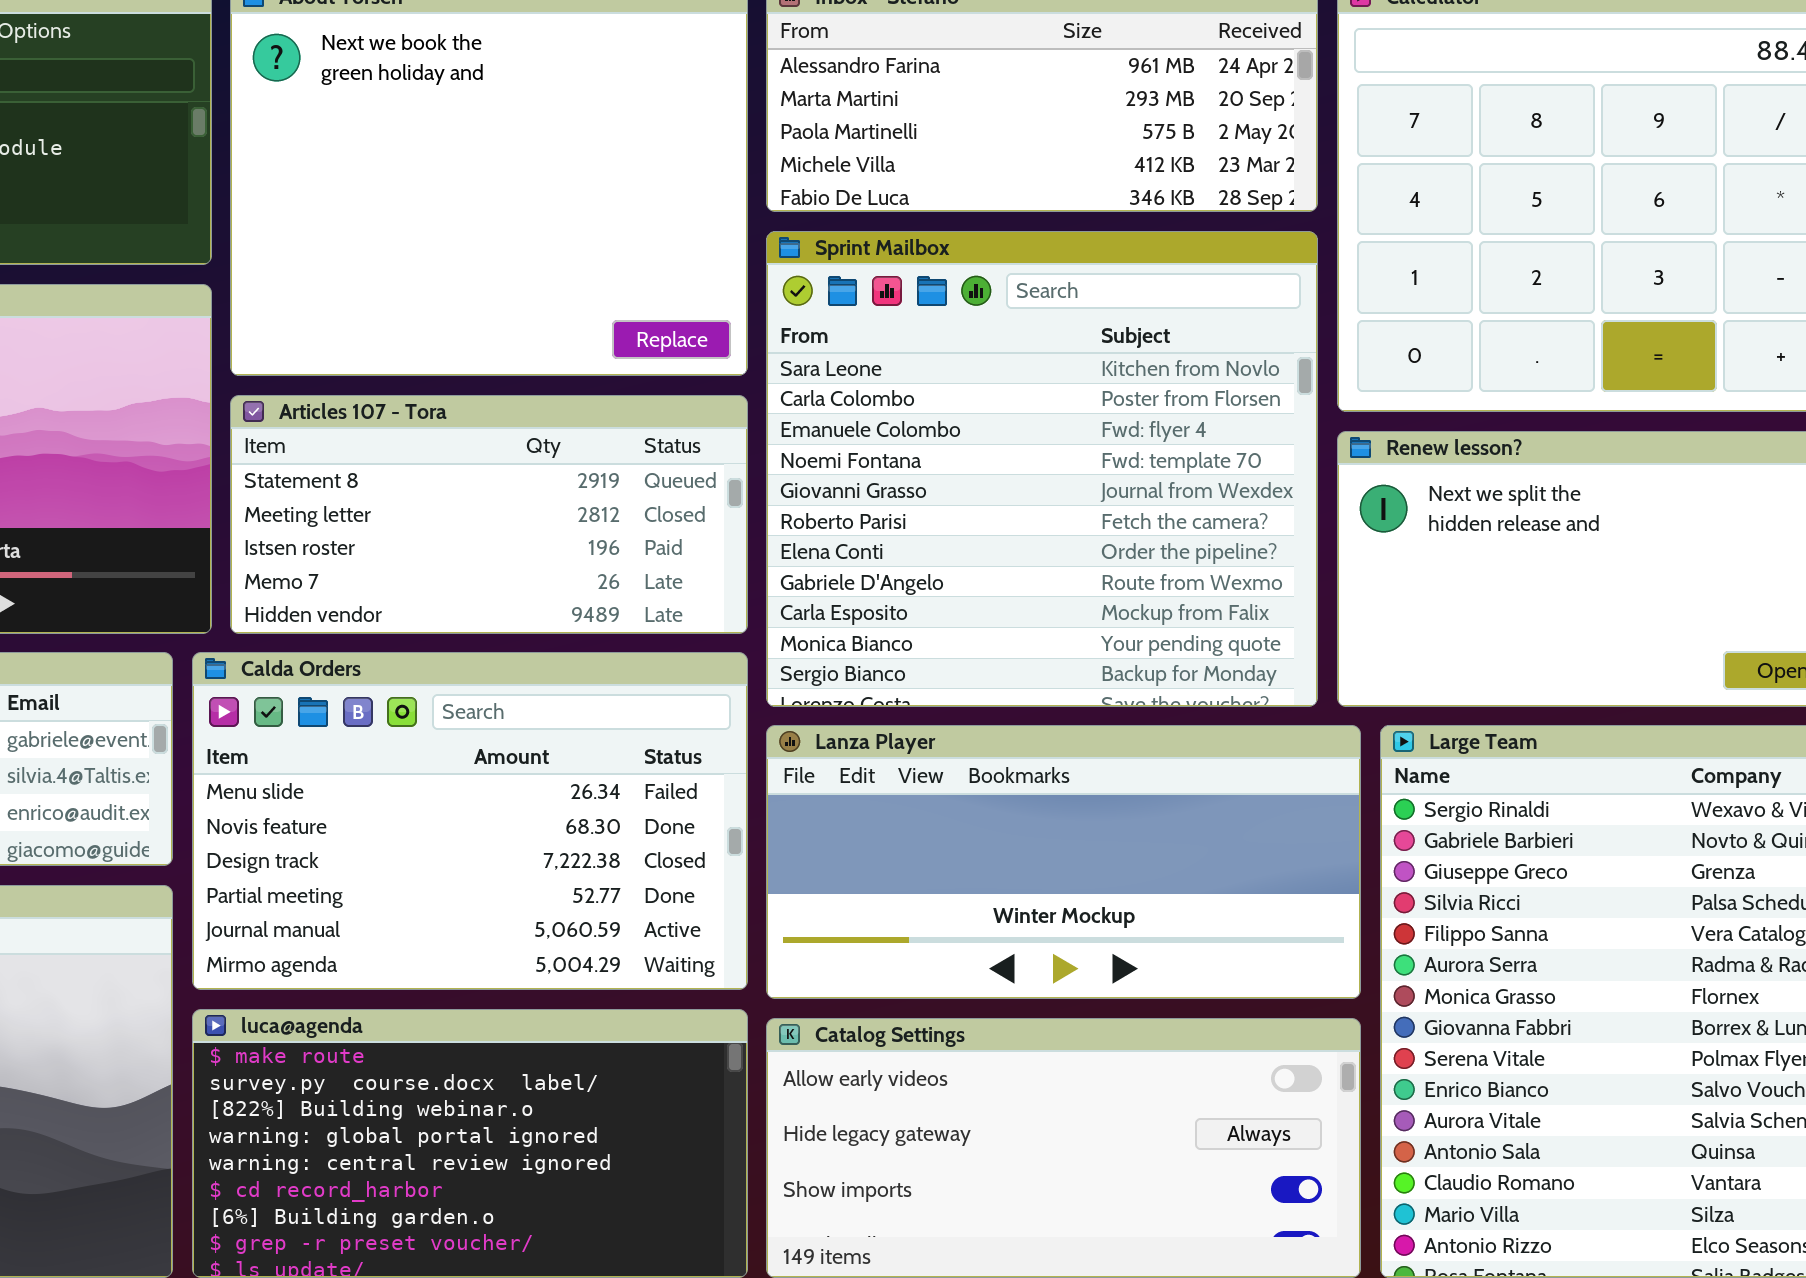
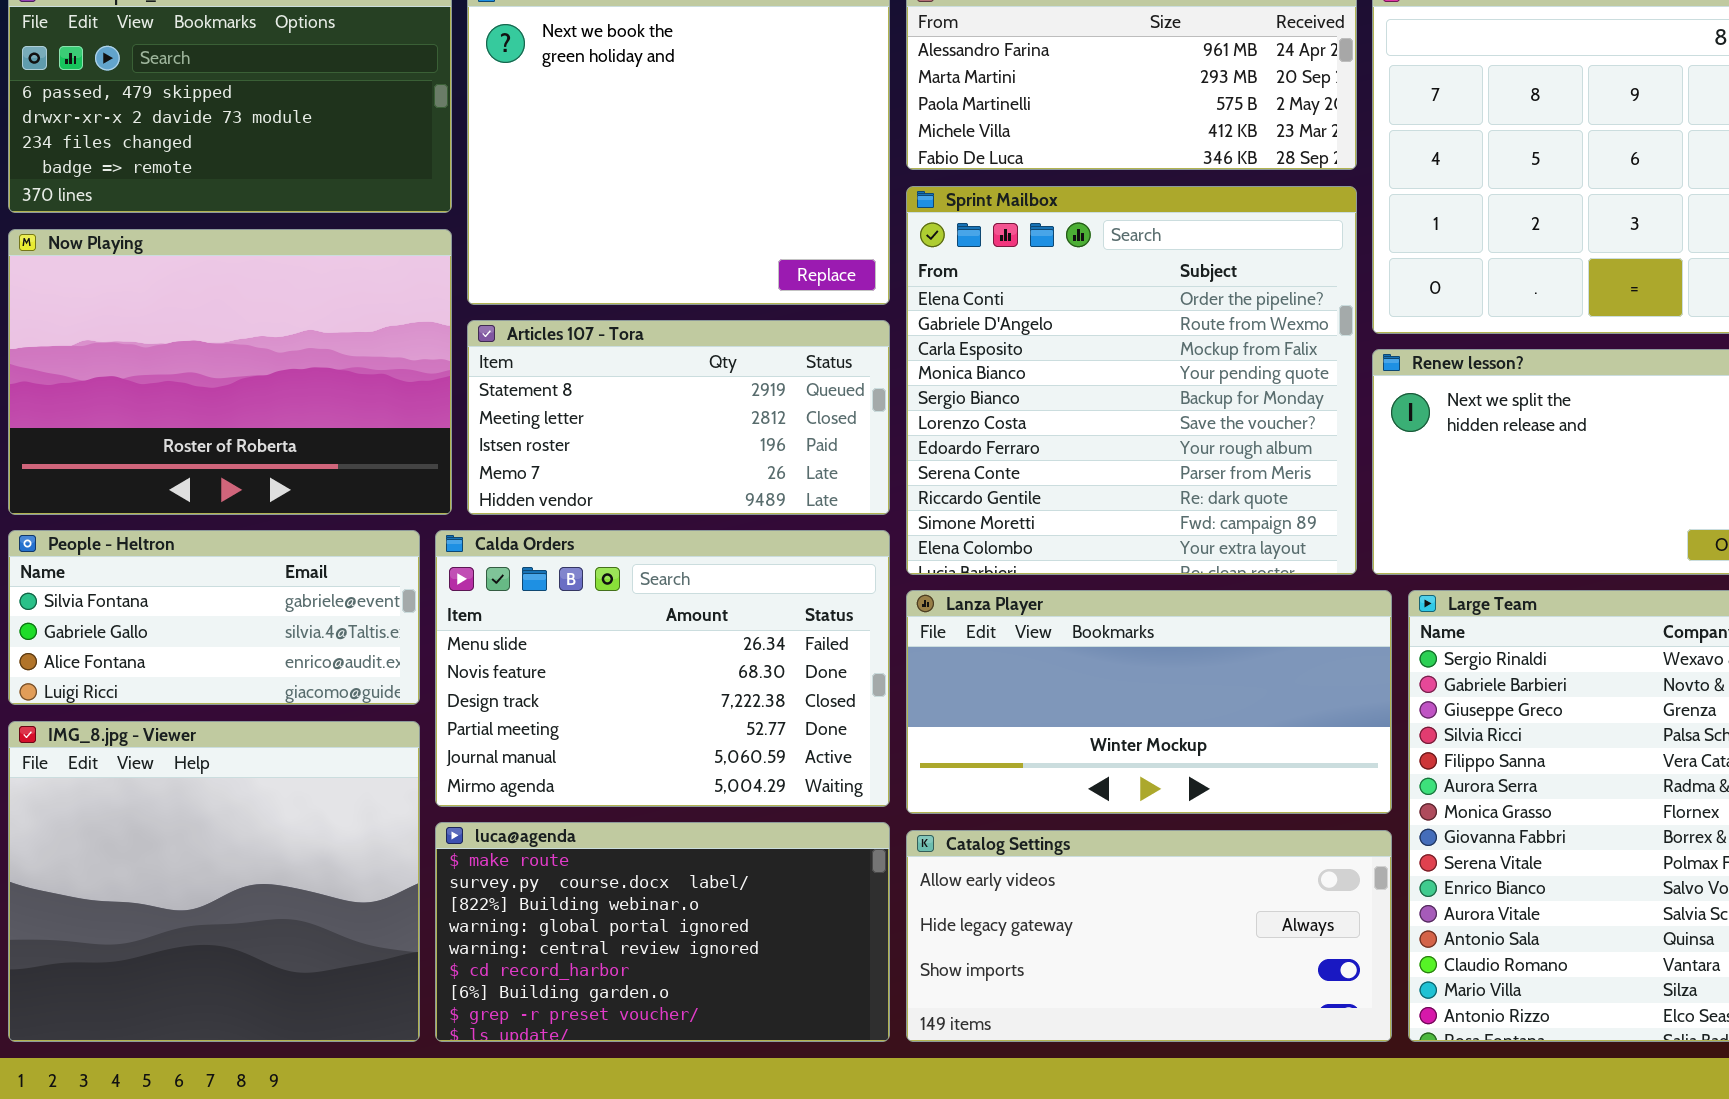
Sprint Mailbox: [766,231,1318,707] -> [906,186,1357,575], scrolled down 6 rows

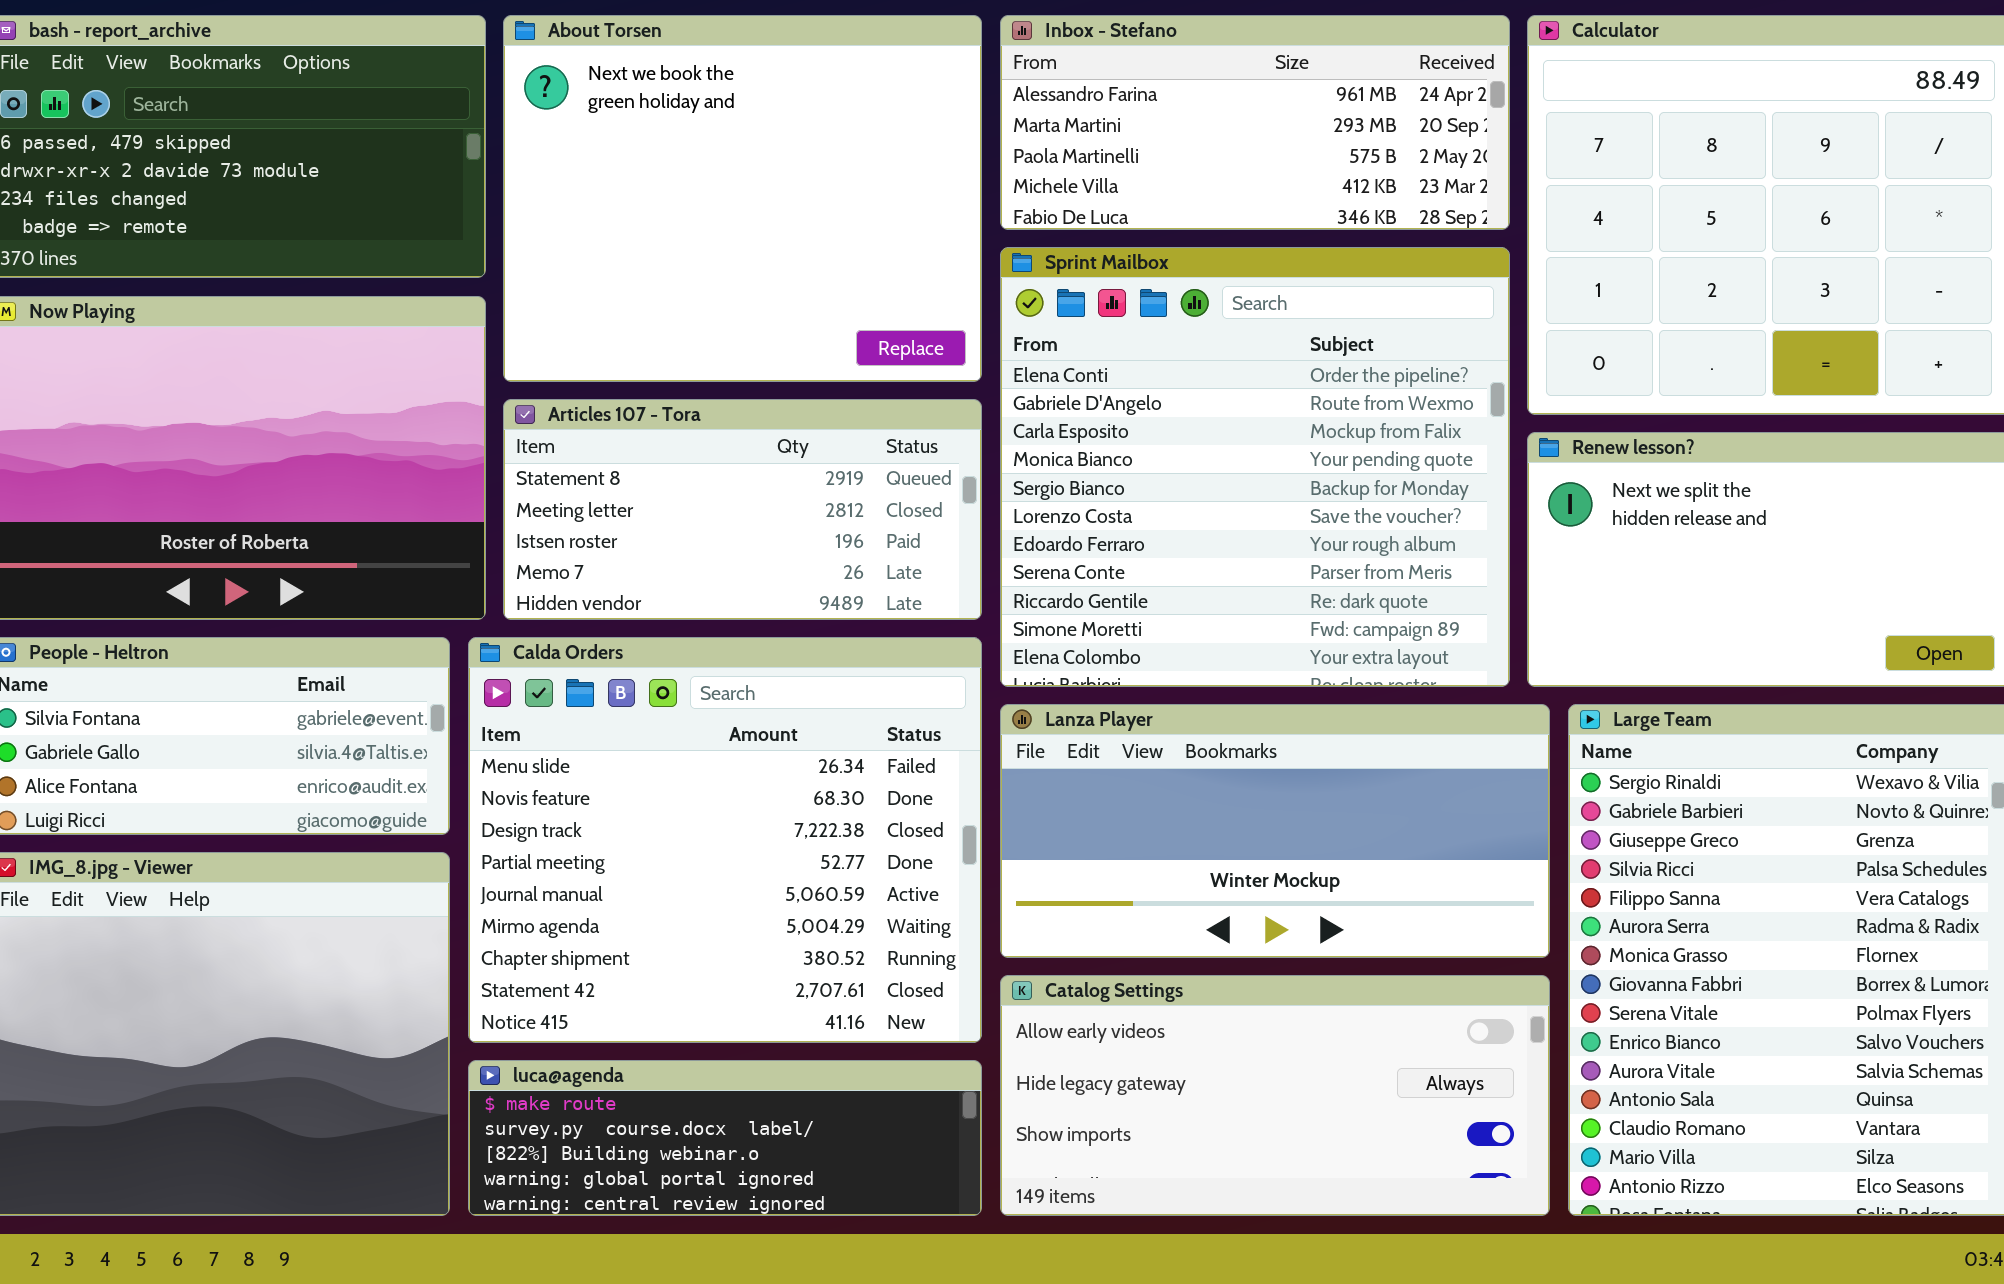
Calda Orders: [435,530,890,807] -> [468,637,982,1043], resized
luca@agenda: [435,822,890,1042] -> [468,1060,982,1216], resized

